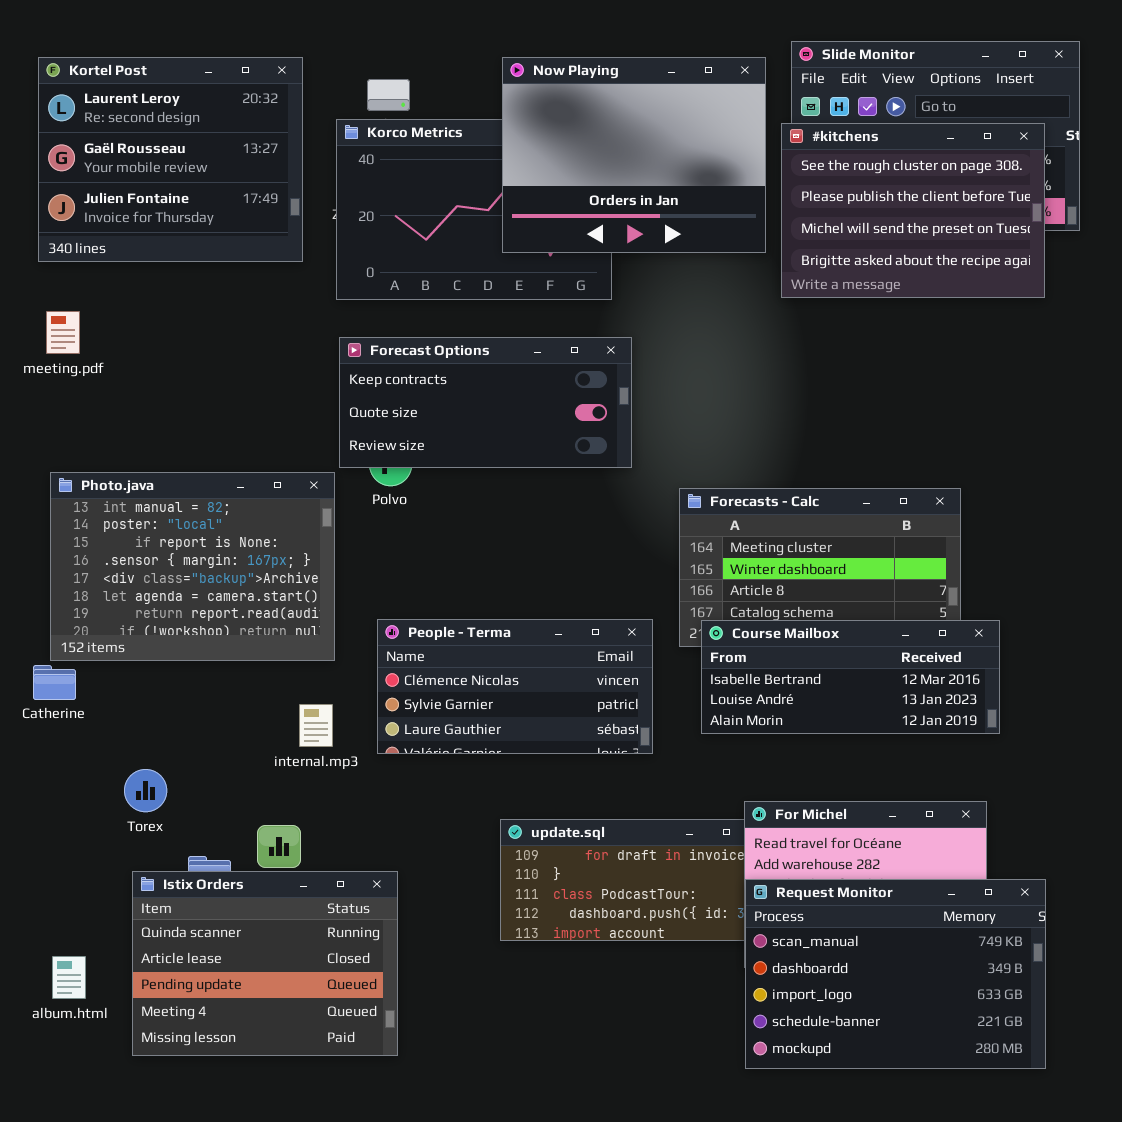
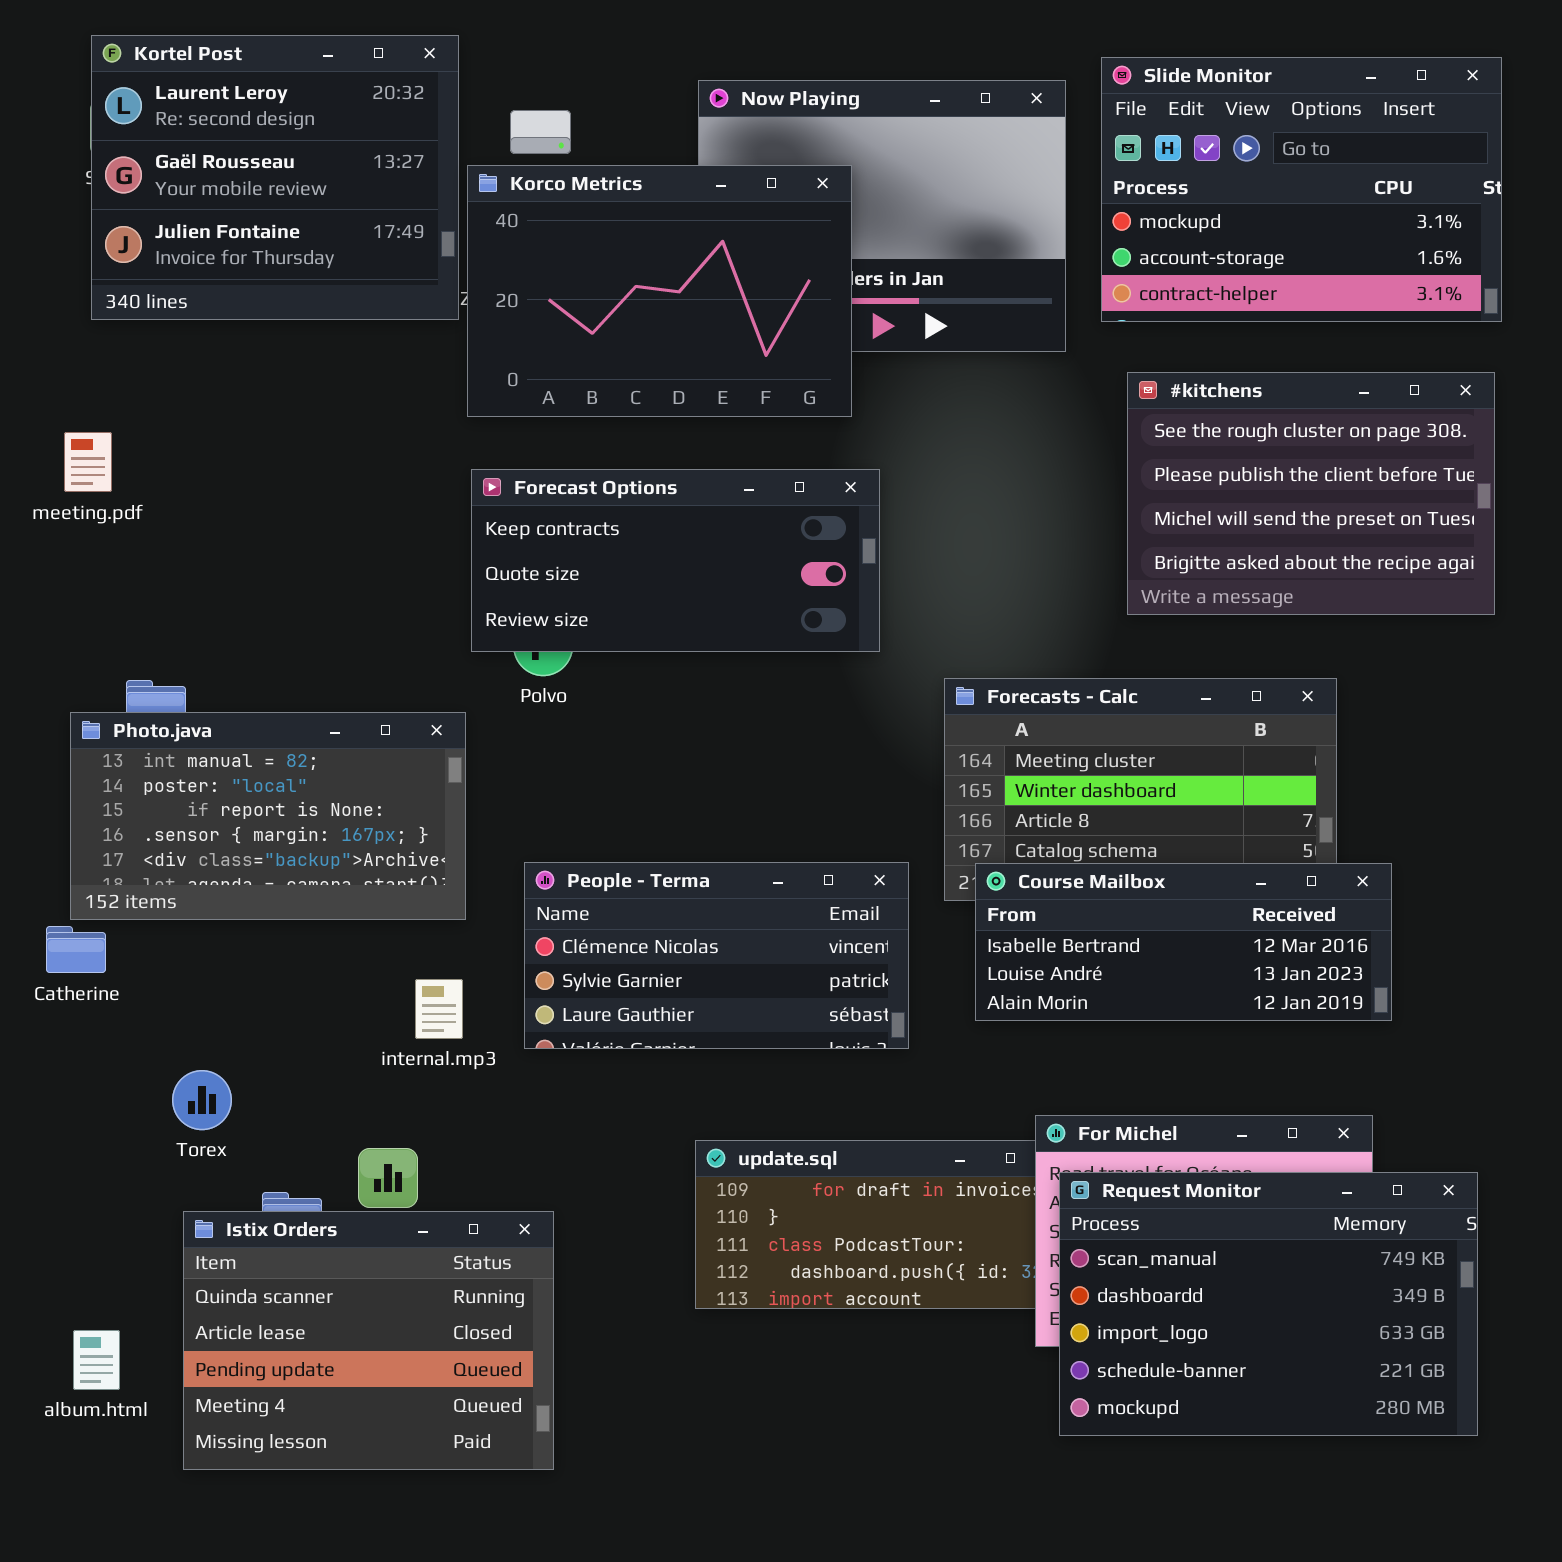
Kortel Post: [38,57,303,262] -> [91,35,459,320], moved
Korco Metrics: [336,119,612,300] -> [467,165,852,417], raised
#kitchens: [781,123,1045,298] -> [1127,372,1495,615], moved
Photo.java: [50,472,335,661] -> [70,712,466,920], resized
Request Monitor: [745,879,1046,1069] -> [1059,1172,1478,1436], moved

